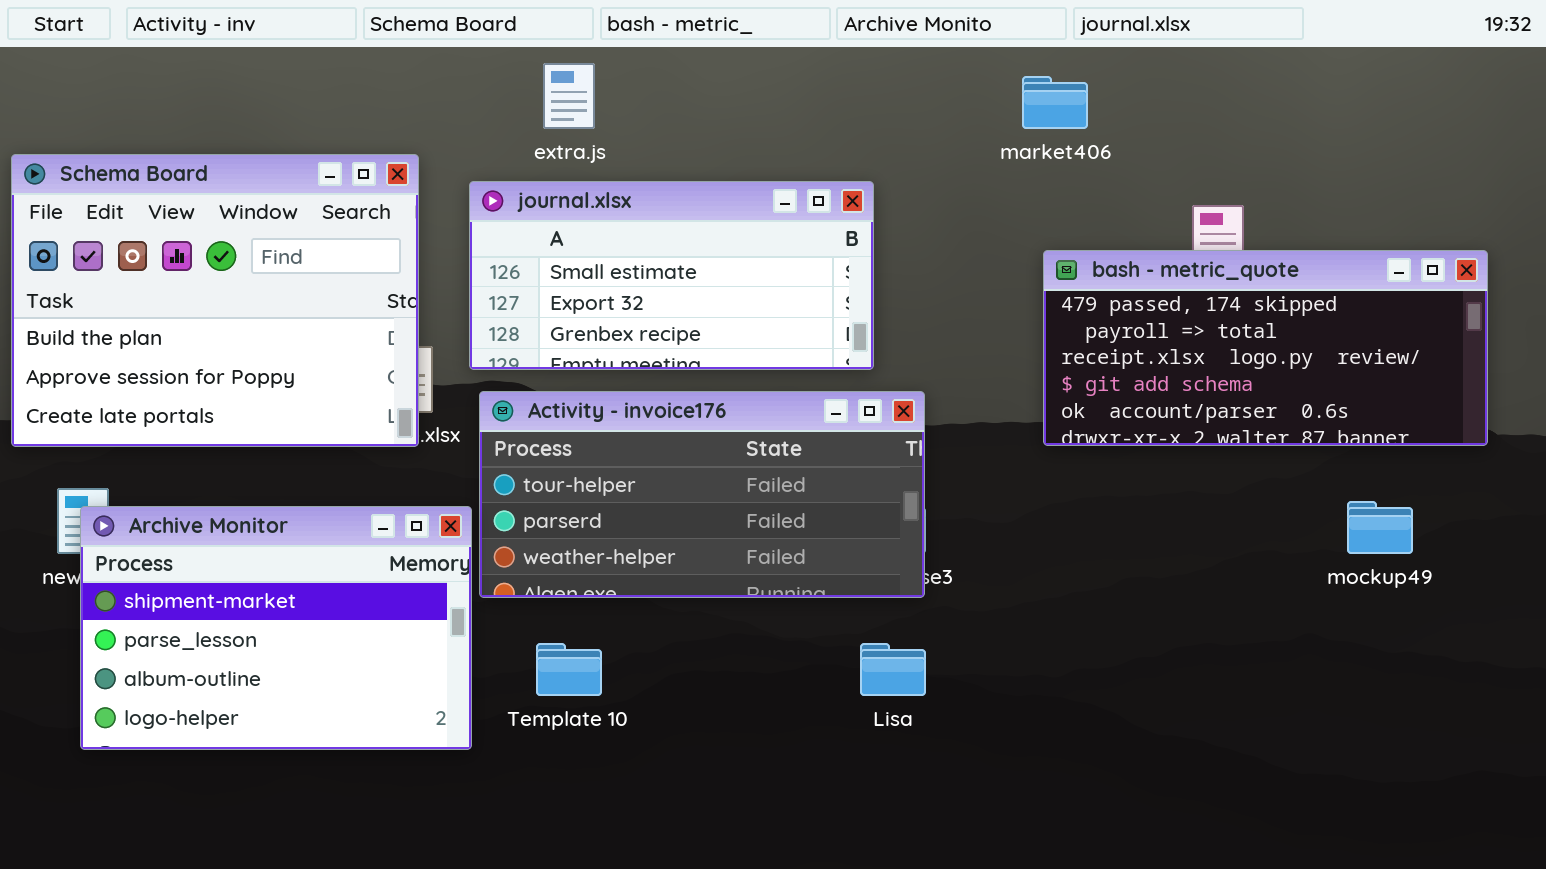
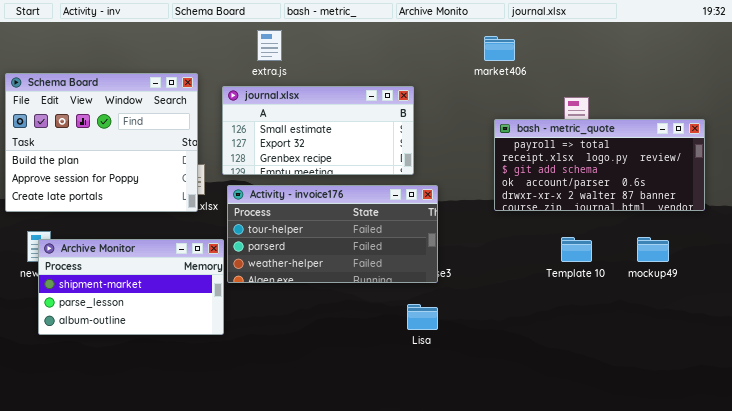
bash - metric_quote: [1043,250,1488,446] -> [494,119,705,211], scrolled down 1 row
Archive Monitor: [80,506,472,750] -> [38,239,224,335], resized
Template 10: [536,643,602,696] -> [561,237,592,262], moved

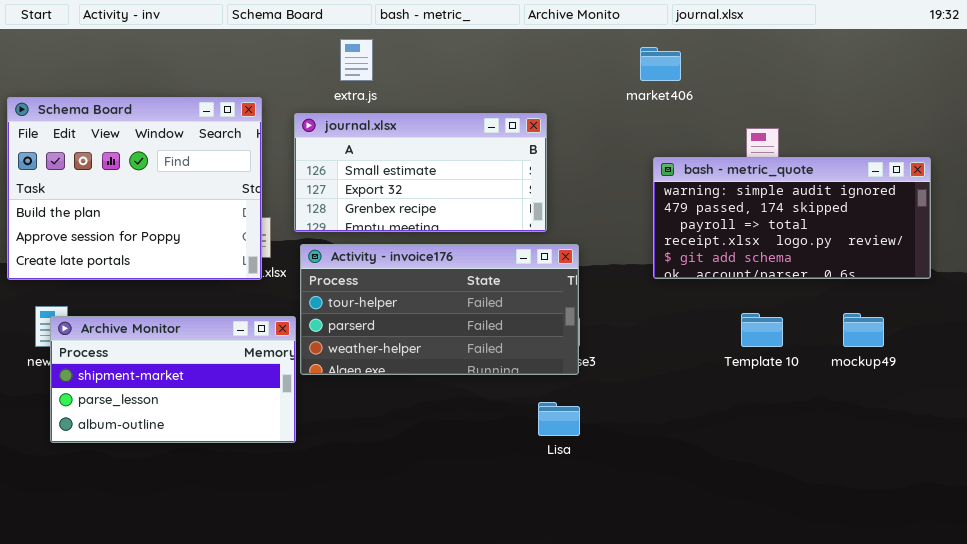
bash - metric_quote: [494,119,705,211] -> [653,157,931,279], scrolled up 2 rows

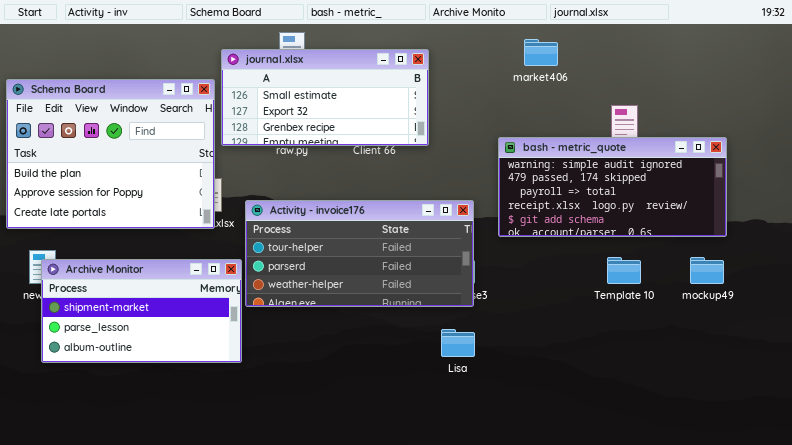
journal.xlsx: [294,113,547,232] -> [221,49,429,146], moved
bash - metric_quote: [653,157,931,279] -> [498,137,727,237], moved

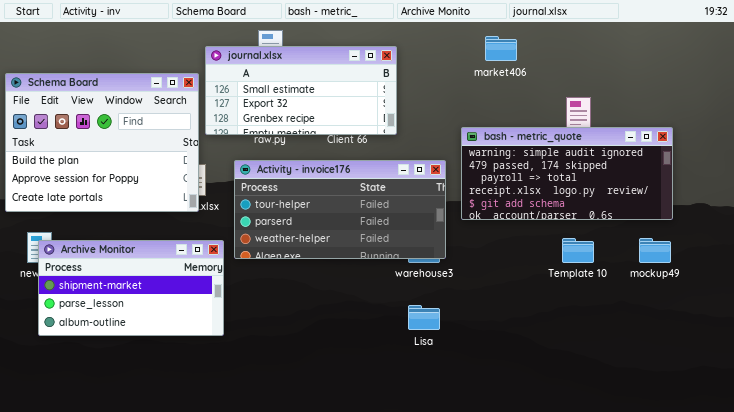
Activity - invoice176: [245,200,474,307] -> [234,160,446,259], moved

